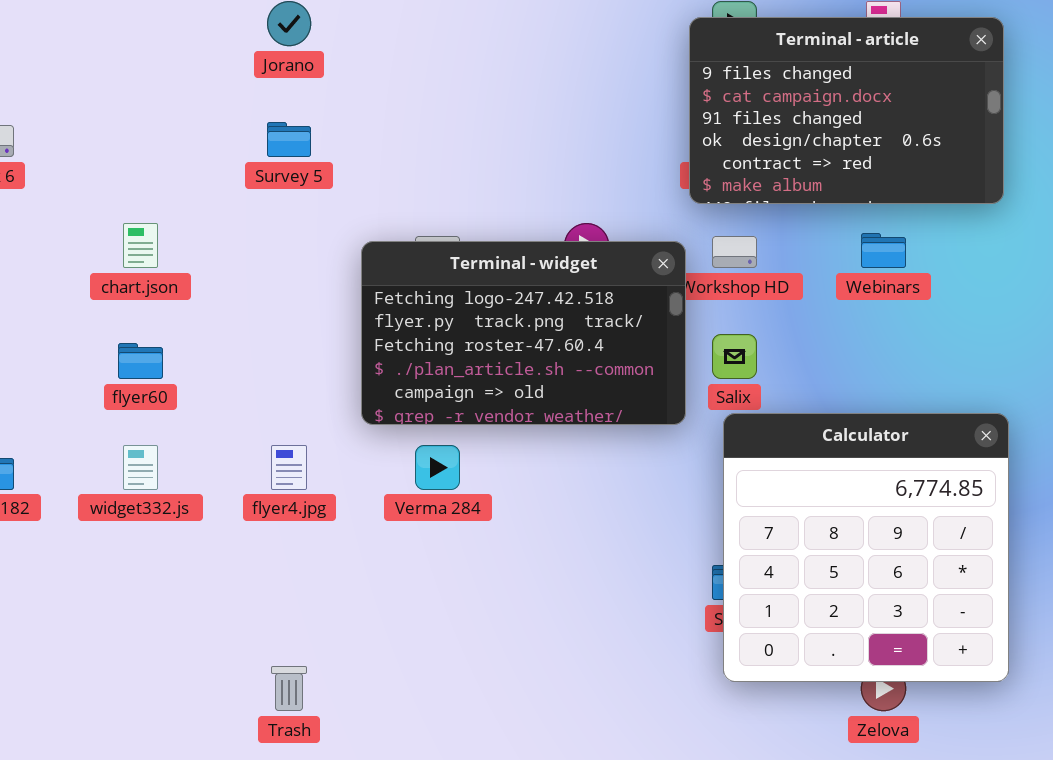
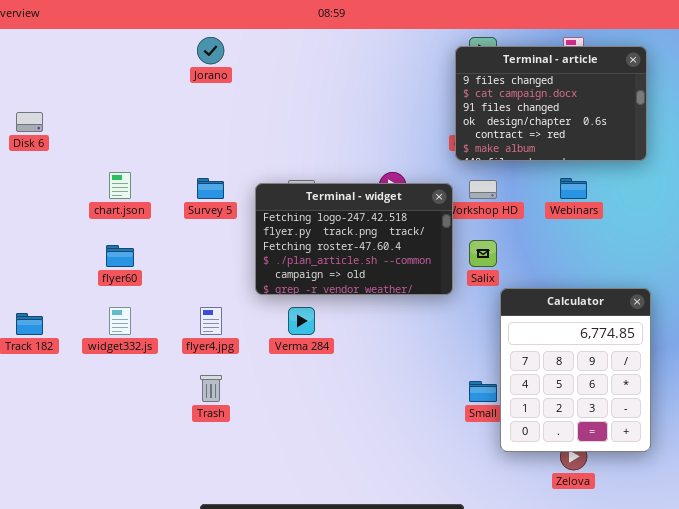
Survey 5: [267,122,311,157] -> [197,178,224,199], moved
Calculator: [723,413,1009,682] -> [500,288,651,452], resized
Trash: [271,666,307,711] -> [200,375,222,402], moved

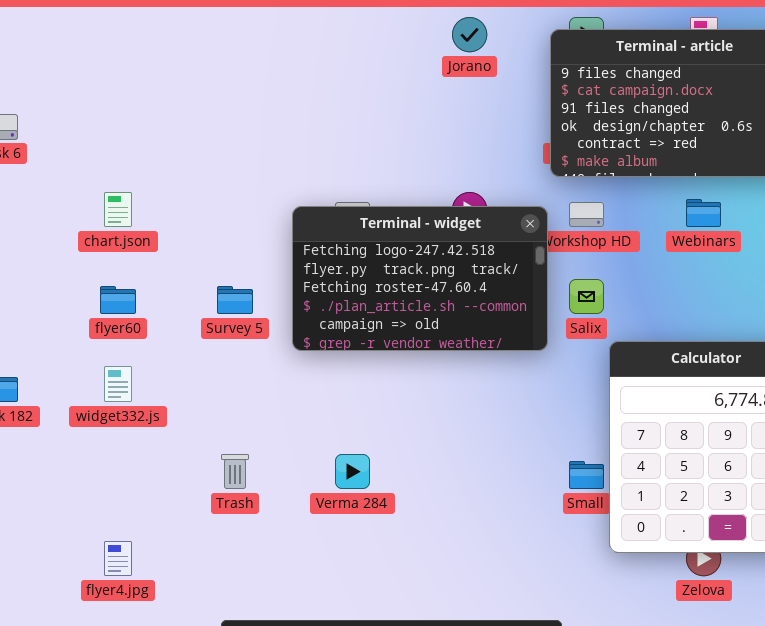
Jorano: [197,37,224,64] -> [452,17,487,52], moved
Survey 5: [197,178,224,199] -> [217,286,253,314], moved
flyer4.jpg: [200,307,222,335] -> [104,541,132,576], moved
Verma 284: [288,307,315,335] -> [335,454,370,489], moved

